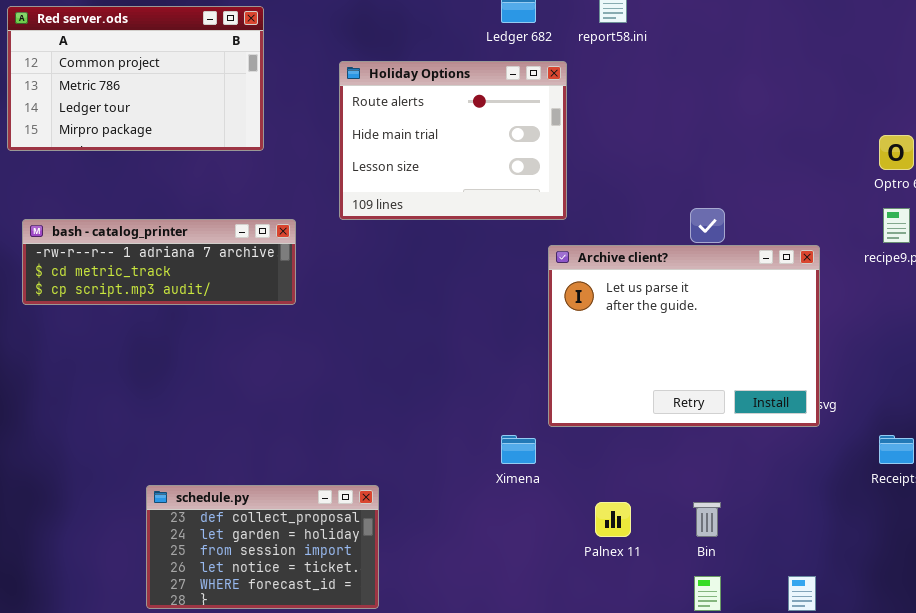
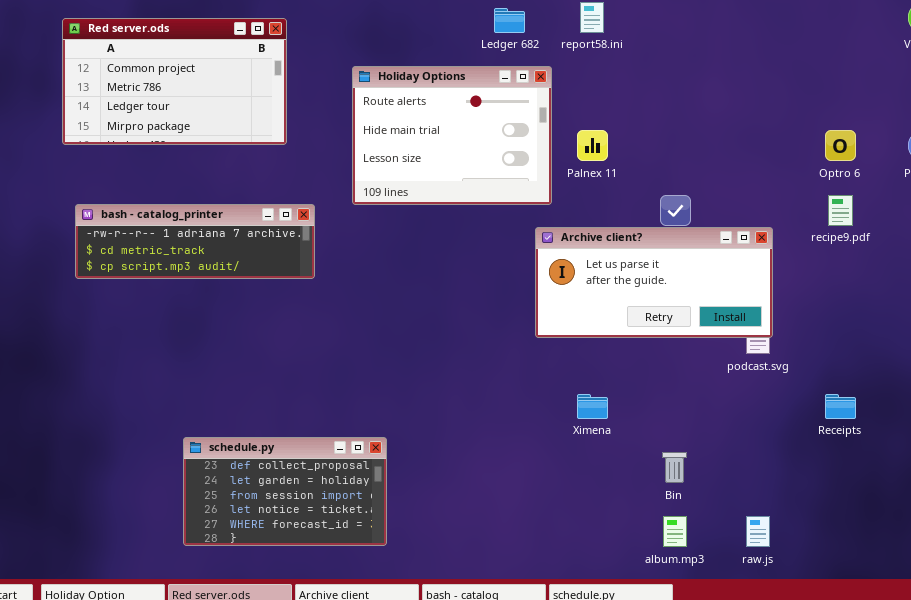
Archive client?: [548,245,820,427] -> [535,227,773,338], resized
Ximena: [501,435,536,464] -> [577,394,608,419], moved
Palnex 11: [595,502,631,537] -> [577,130,608,161], moved

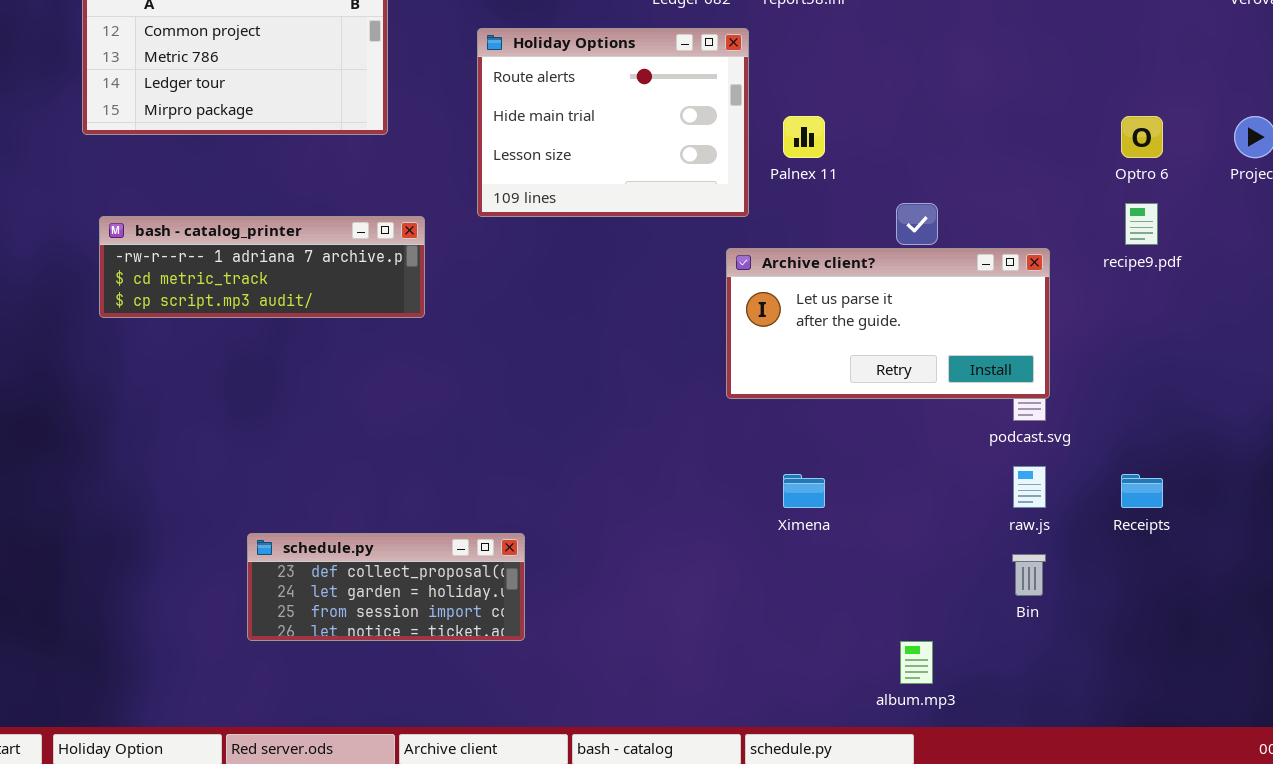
schedule.py: [183,437,387,546] -> [247,533,525,641], resized
Bin: [662,452,687,483] -> [1012,554,1046,596], moved
raw.js: [746,516,770,547] -> [1013,466,1046,508], moved

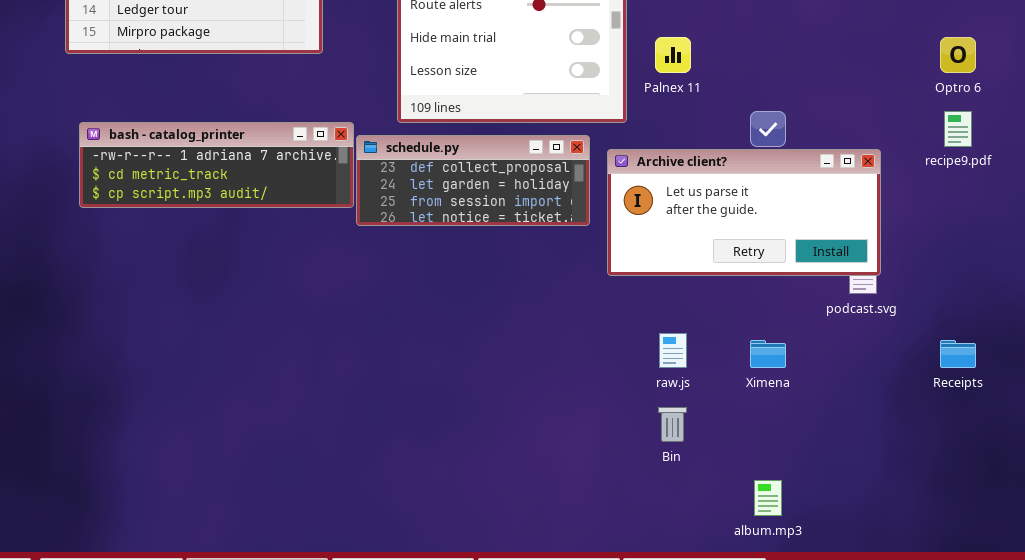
raw.js: [1013,466,1046,508] -> [659,333,687,368], moved
Ximena: [783,474,825,508] -> [750,340,786,368], moved
schedule.py: [247,533,525,641] -> [356,135,590,226], moved
Bin: [1012,554,1046,596] -> [658,407,687,442], moved

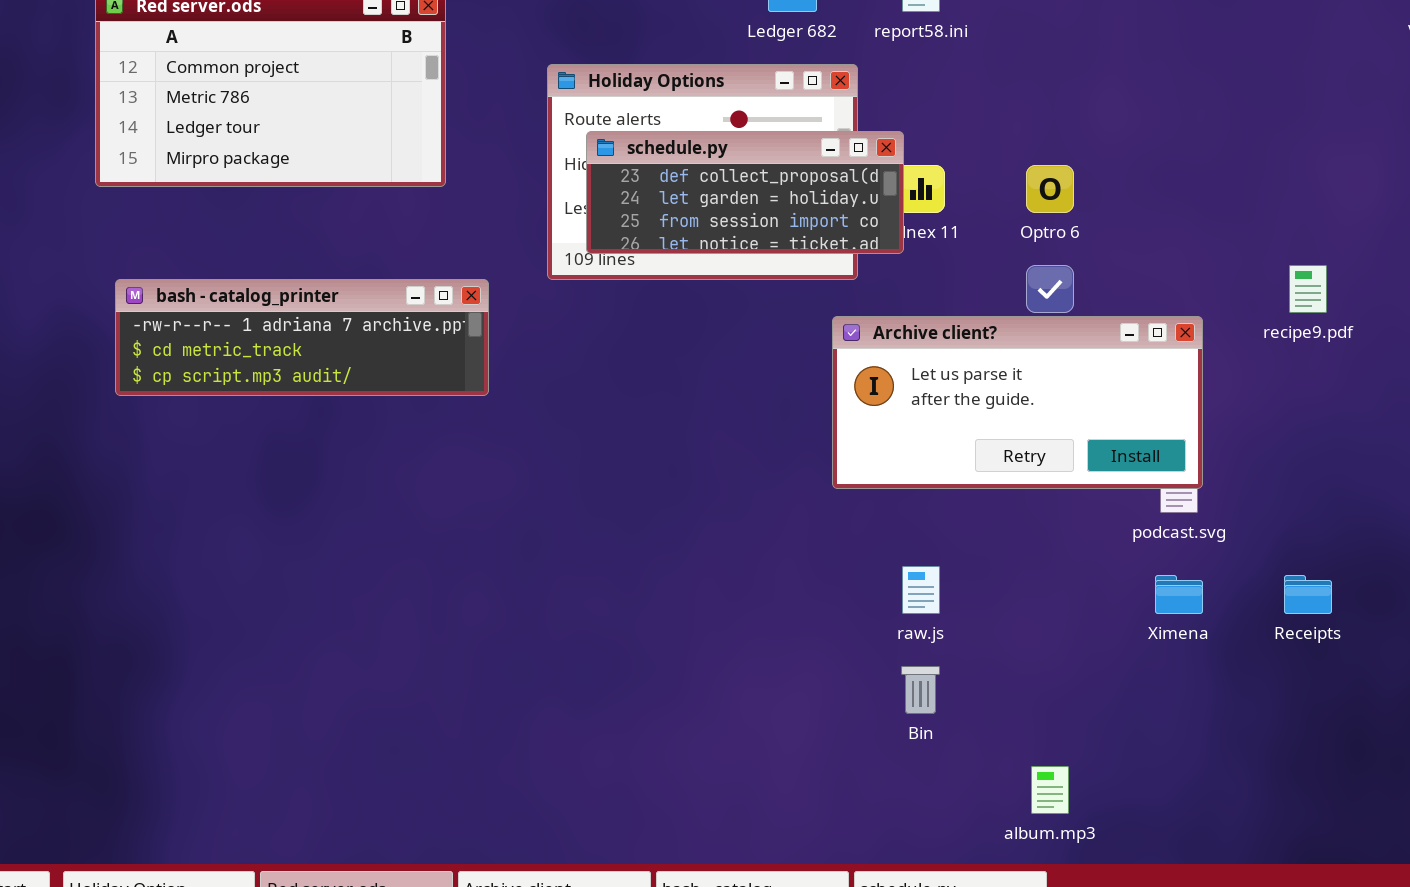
Optro 6: [940,37,976,73] -> [1026,165,1074,213], moved
schedule.py: [356,135,590,226] -> [586,131,904,254], moved
Ximena: [750,340,786,368] -> [1155,575,1203,614], moved

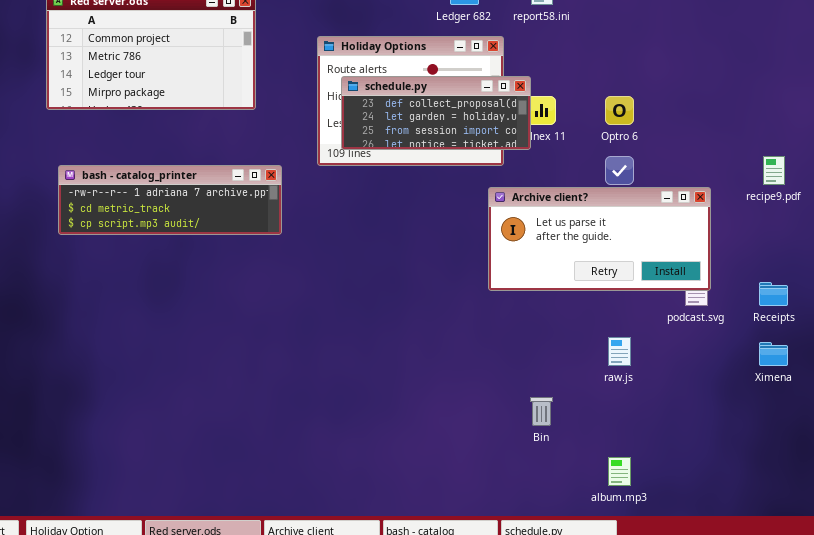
raw.js: [902,566,940,614] -> [608,337,631,366], moved
Ximena: [1155,575,1203,614] -> [759,342,788,366], moved
Receipts: [1284,575,1332,614] -> [759,282,788,306], moved

